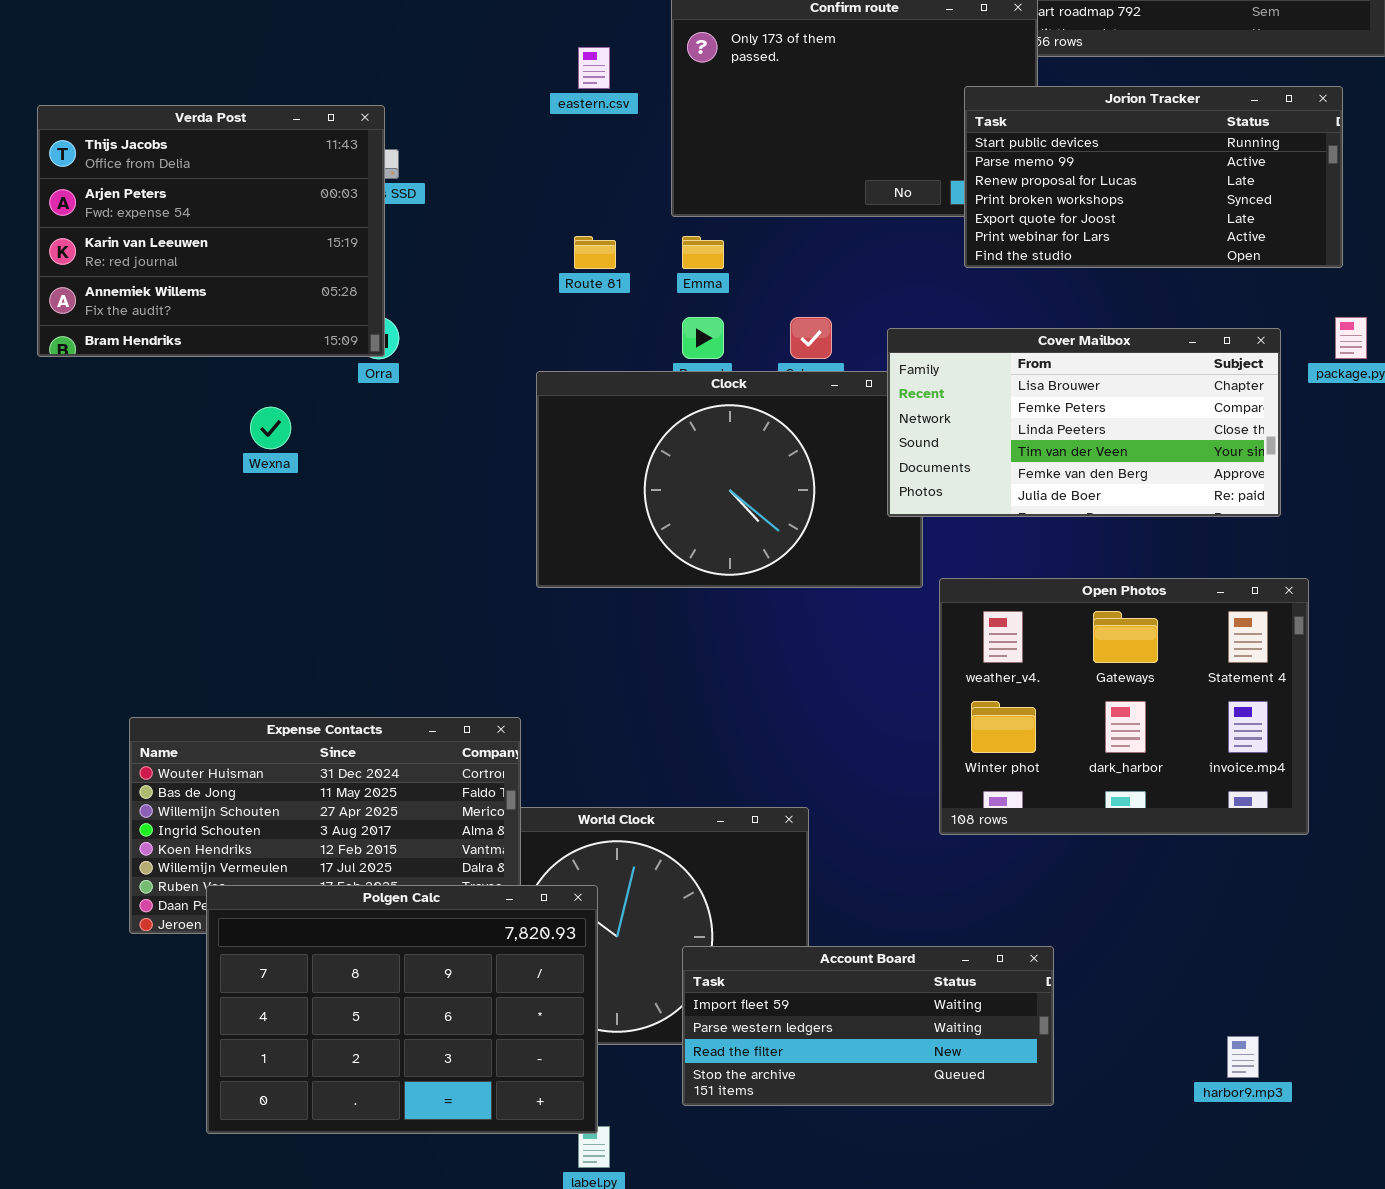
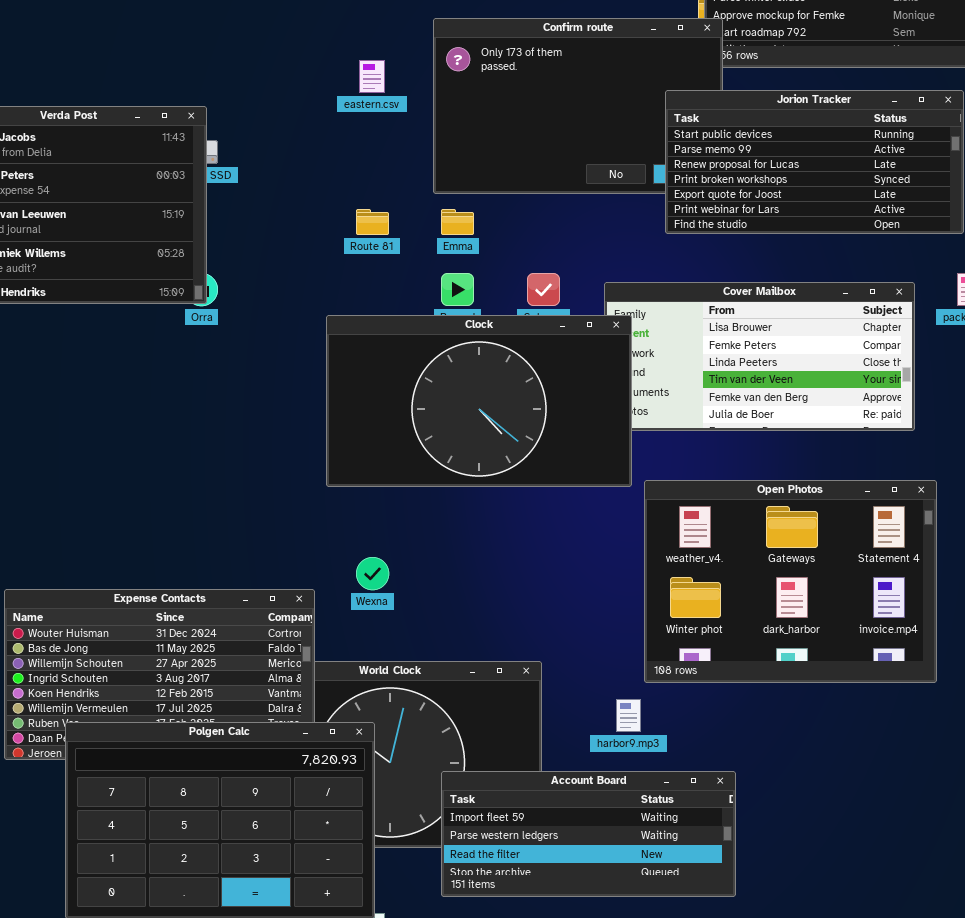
Clock: [536,371,923,588] -> [326,315,632,487], raised
Wexna: [250,407,291,449] -> [356,557,389,590], moved
harbor9.mp3: [1227,1036,1259,1078] -> [616,699,641,732], moved

